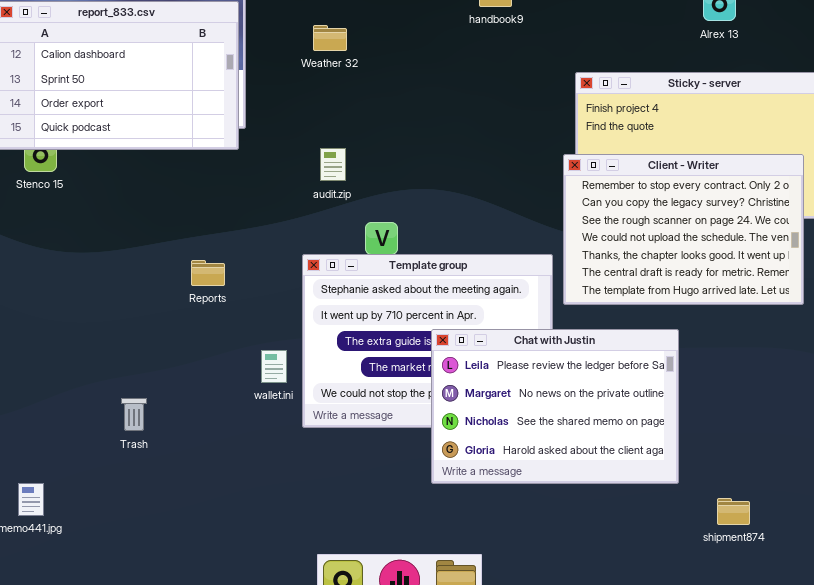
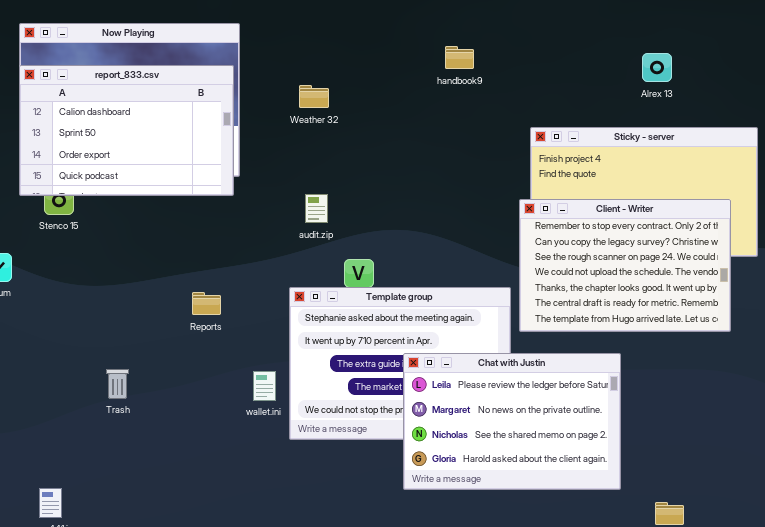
Trash: [121,398,147,431] -> [106,369,129,399], moved

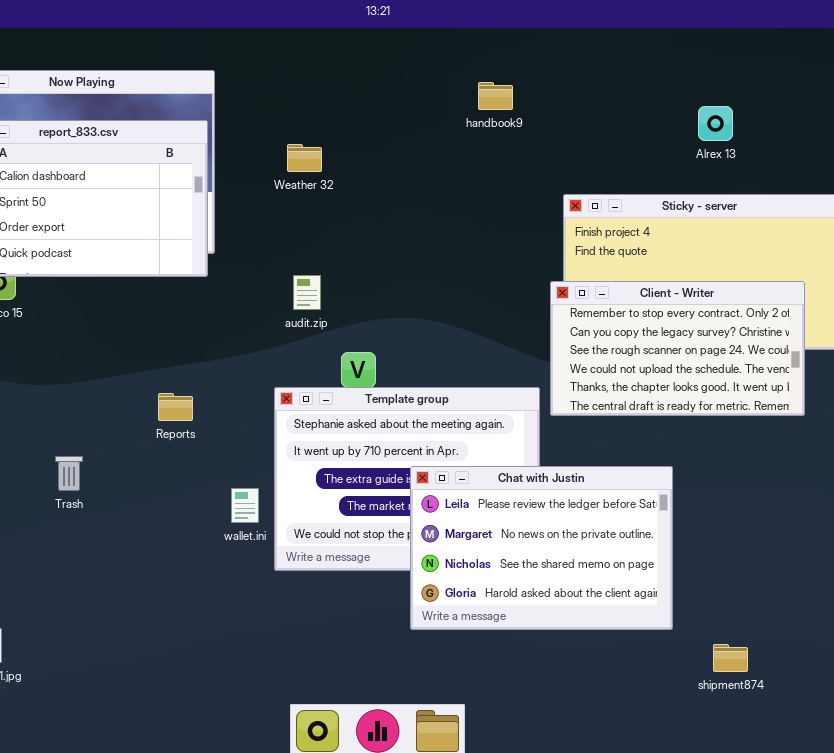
handbook9: [445,46,474,69] -> [478,82,513,110], moved
Client - Writer: [519,199,731,332] -> [550,281,805,416], resized
Trash: [106,369,129,399] -> [55,456,83,491], moved

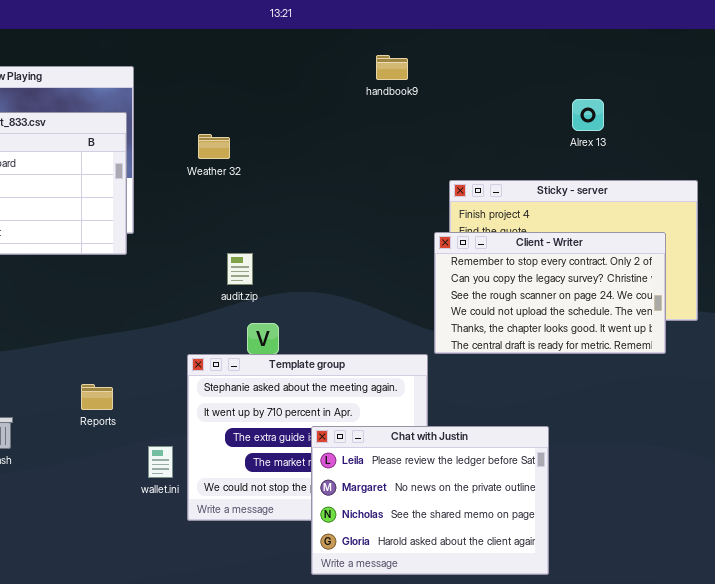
handbook9: [478,82,513,110] -> [376,55,408,80], moved
audit.zip: [293,275,321,310] -> [227,253,253,285], moved
Client - Writer: [550,281,805,416] -> [434,232,666,354], moved
Reports: [158,393,193,421] -> [81,384,113,410], moved

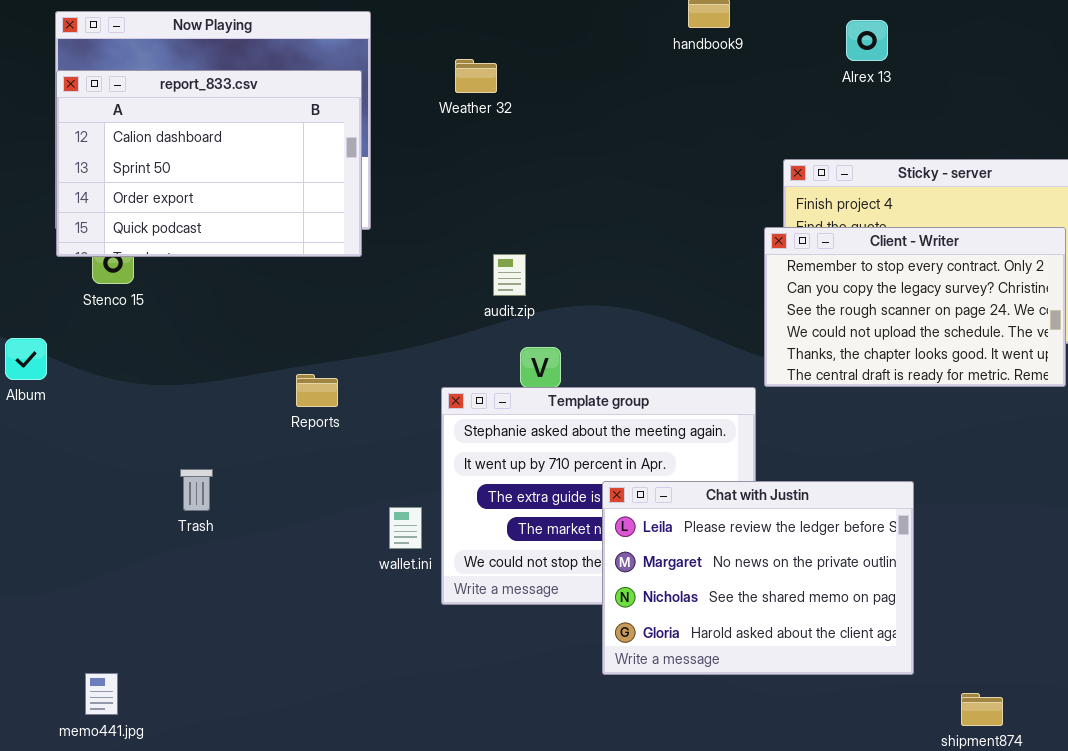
Alrex 13: [572,99,604,131] -> [846,20,888,61], moved
Weather 32: [198,134,230,159] -> [455,59,497,93], moved
Reports: [81,384,113,410] -> [296,374,338,407], moved

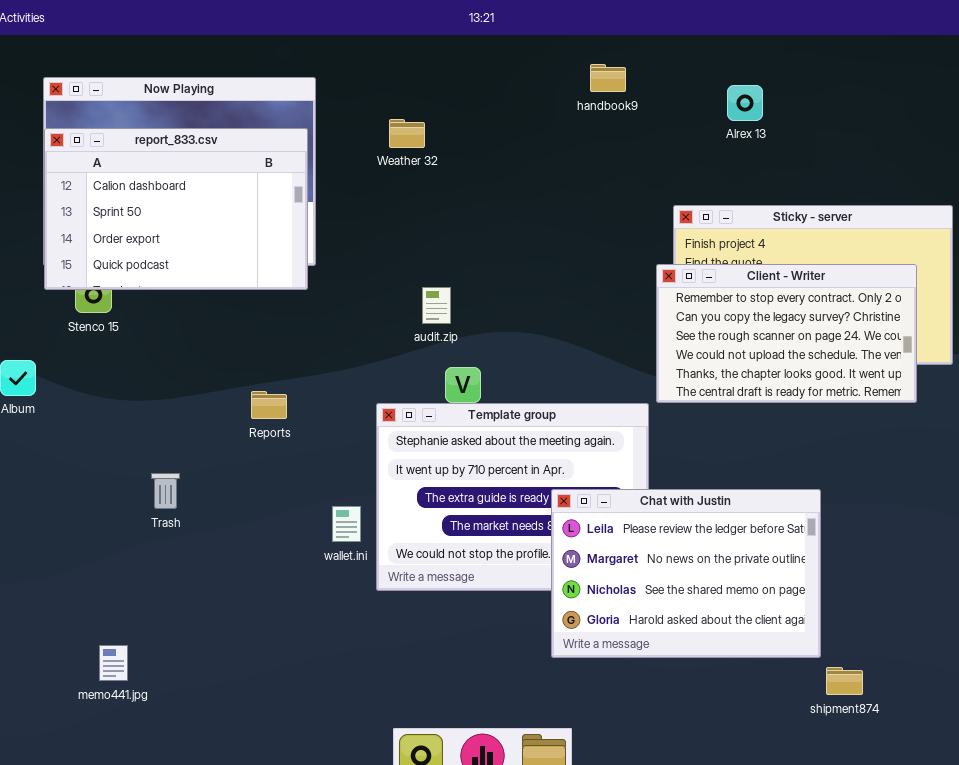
Chat with Justin: [602,481,914,675] -> [551,489,821,658], moved
memo441.jpg: [85,673,118,715] -> [99,645,128,681], moved

